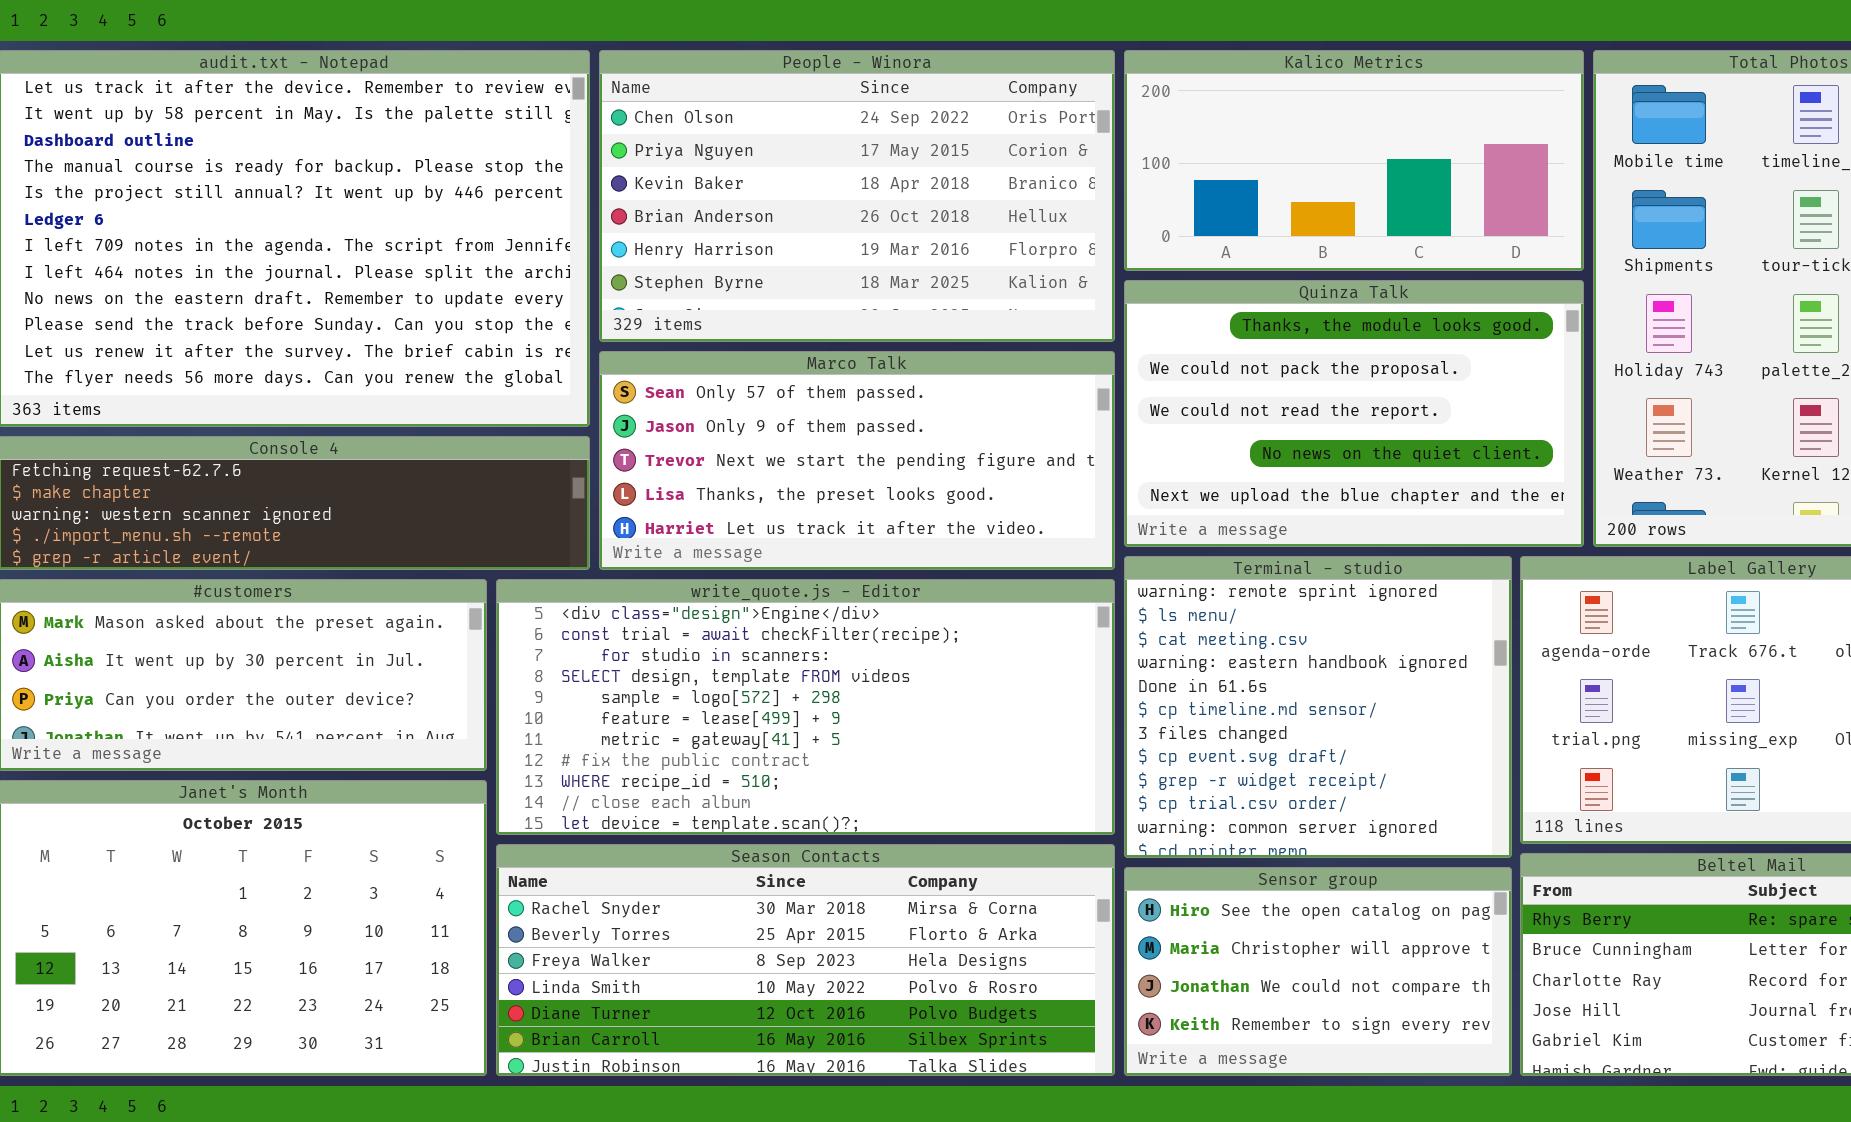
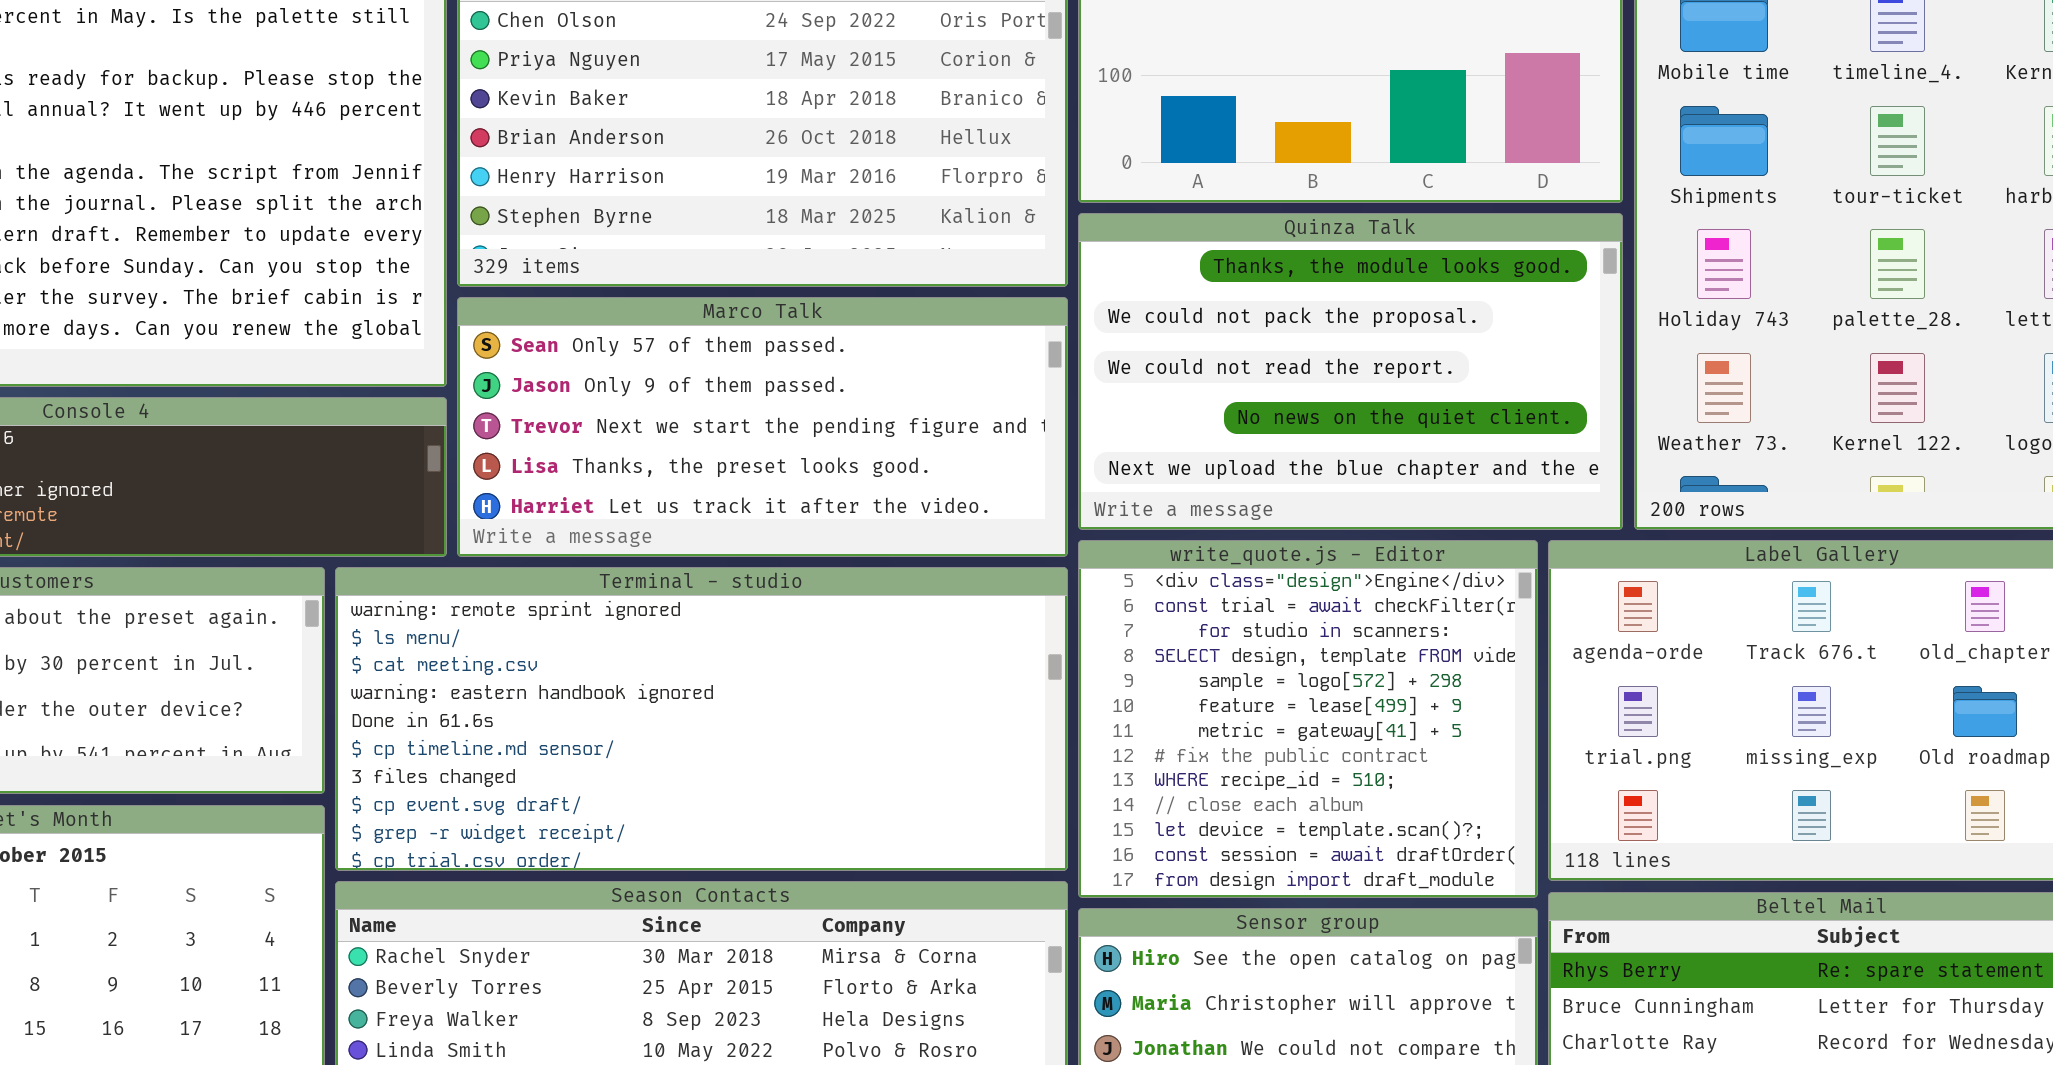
Terminal - studio: [1124,556,1512,858] -> [335,567,1068,871], moved, resized
write_quote.js - Editor: [496,579,1115,835] -> [1078,540,1538,898], moved, resized

